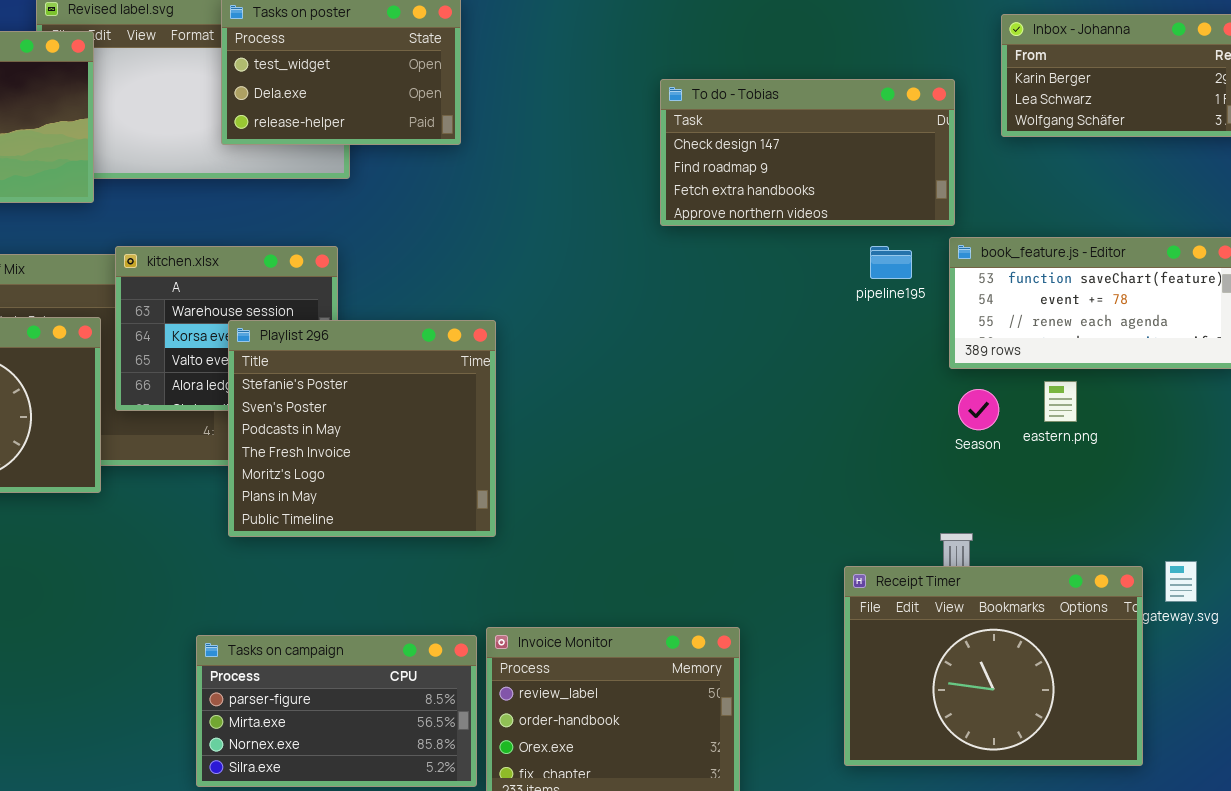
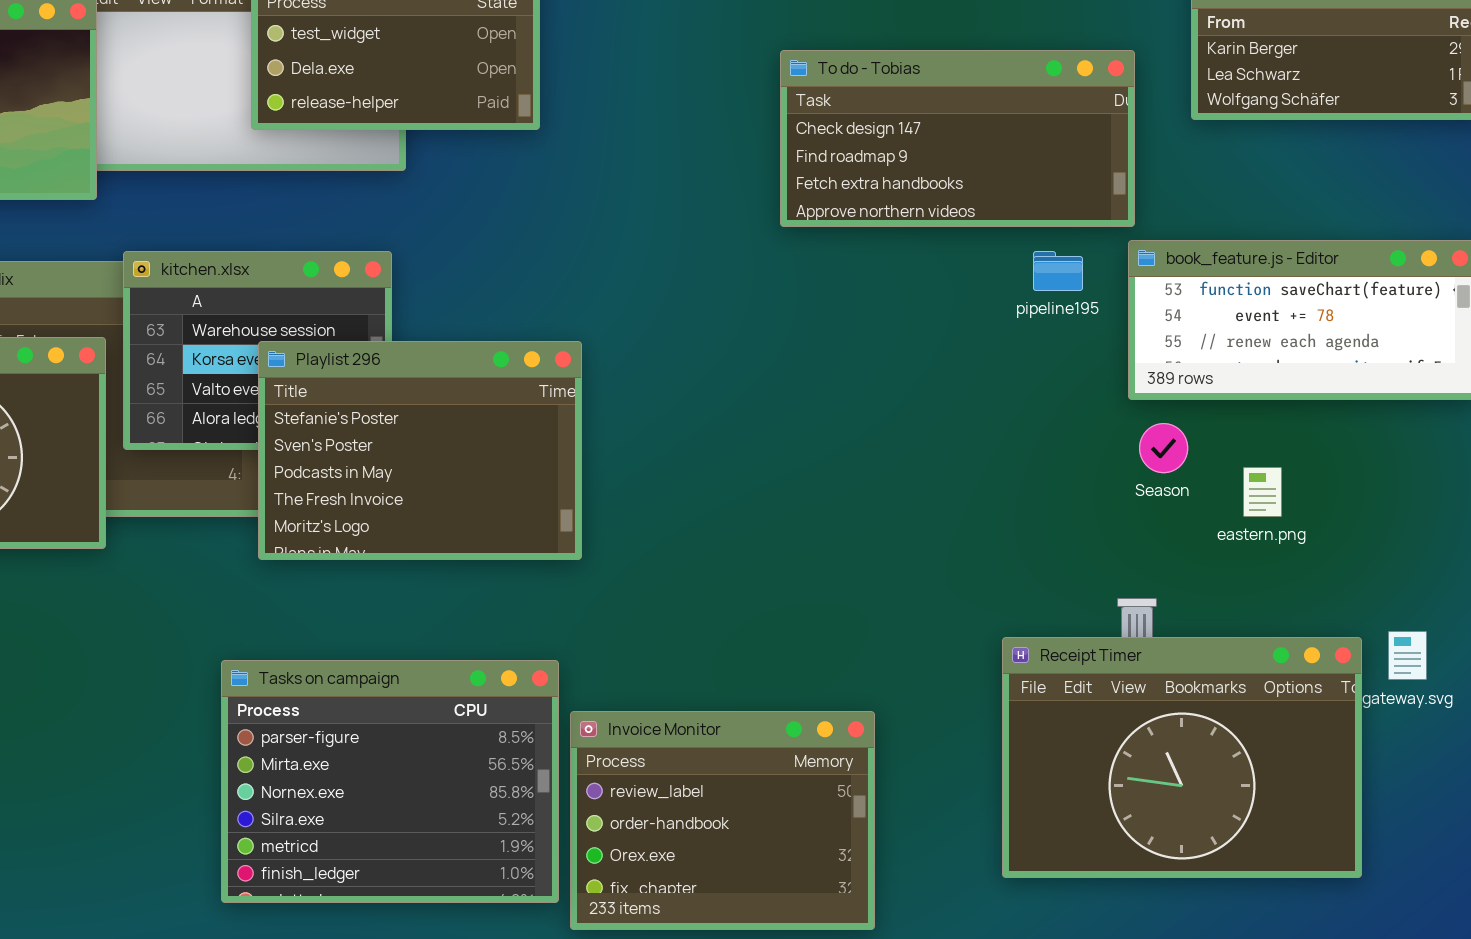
Playlist 296: [228,320,496,537] -> [258,341,582,560], resized
eastern.png: [1044,381,1077,422] -> [1243,467,1282,517], moved
Tasks on campaign: [196,635,477,787] -> [221,660,559,903], resized

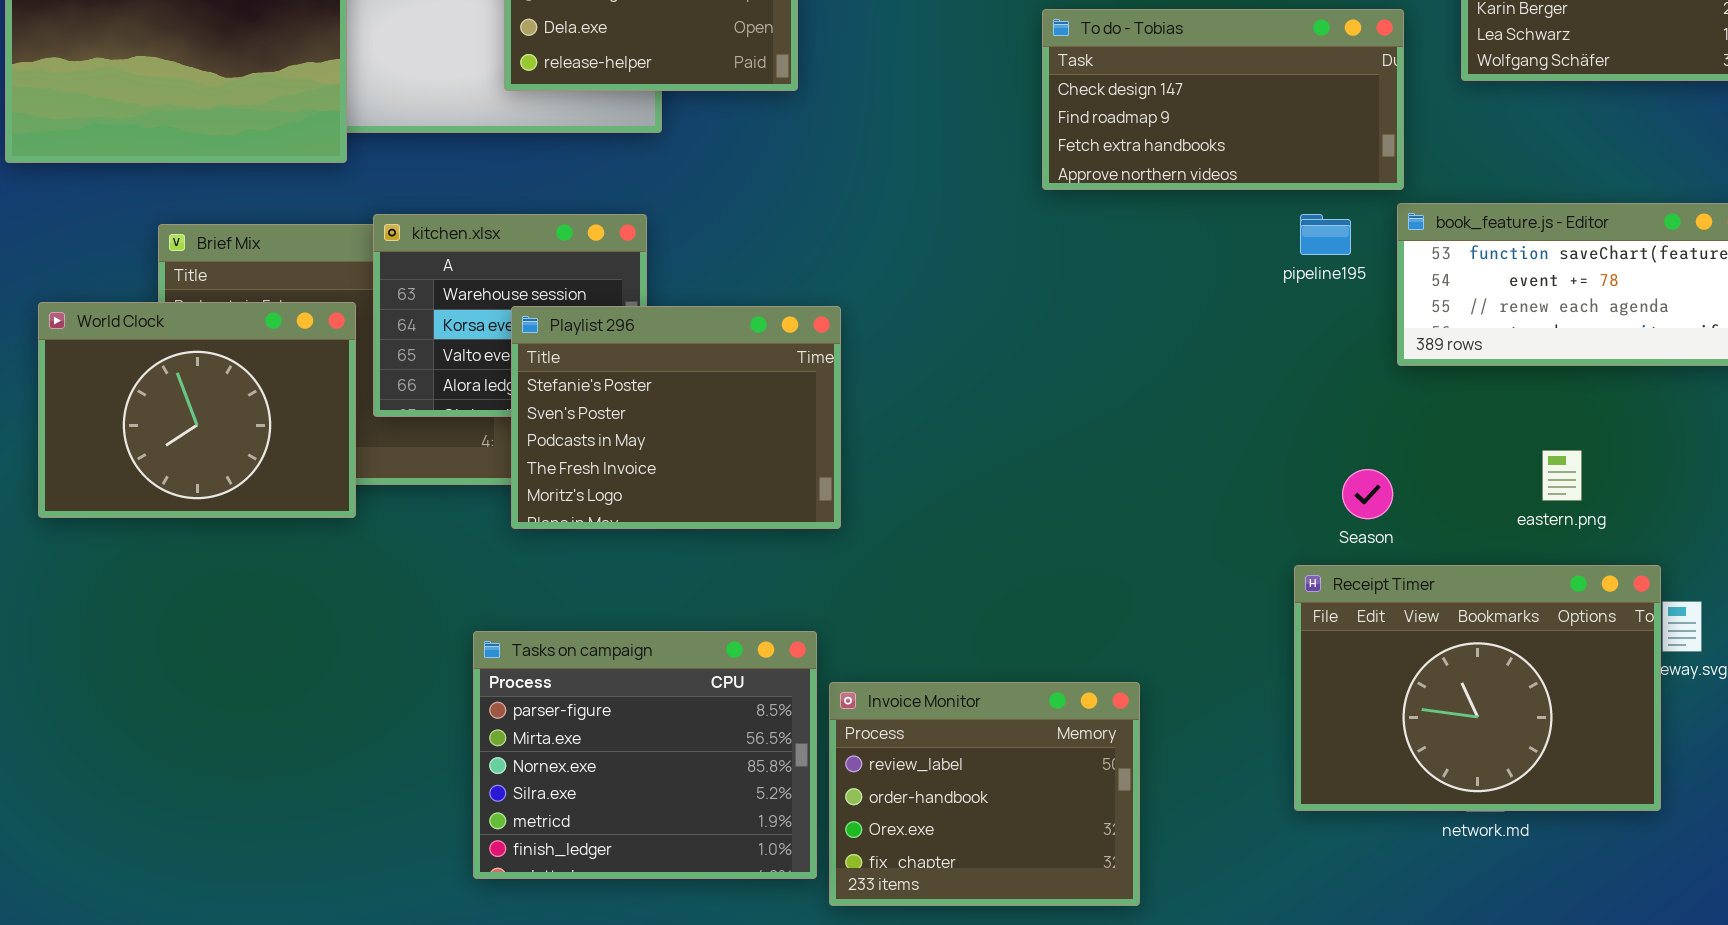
Season: [1139,423,1188,473] -> [1342,469,1393,519], moved
eastern.png: [1243,467,1282,517] -> [1542,450,1582,501], moved
Receipt Timer: [1002,637,1362,878] -> [1294,565,1661,811], moved

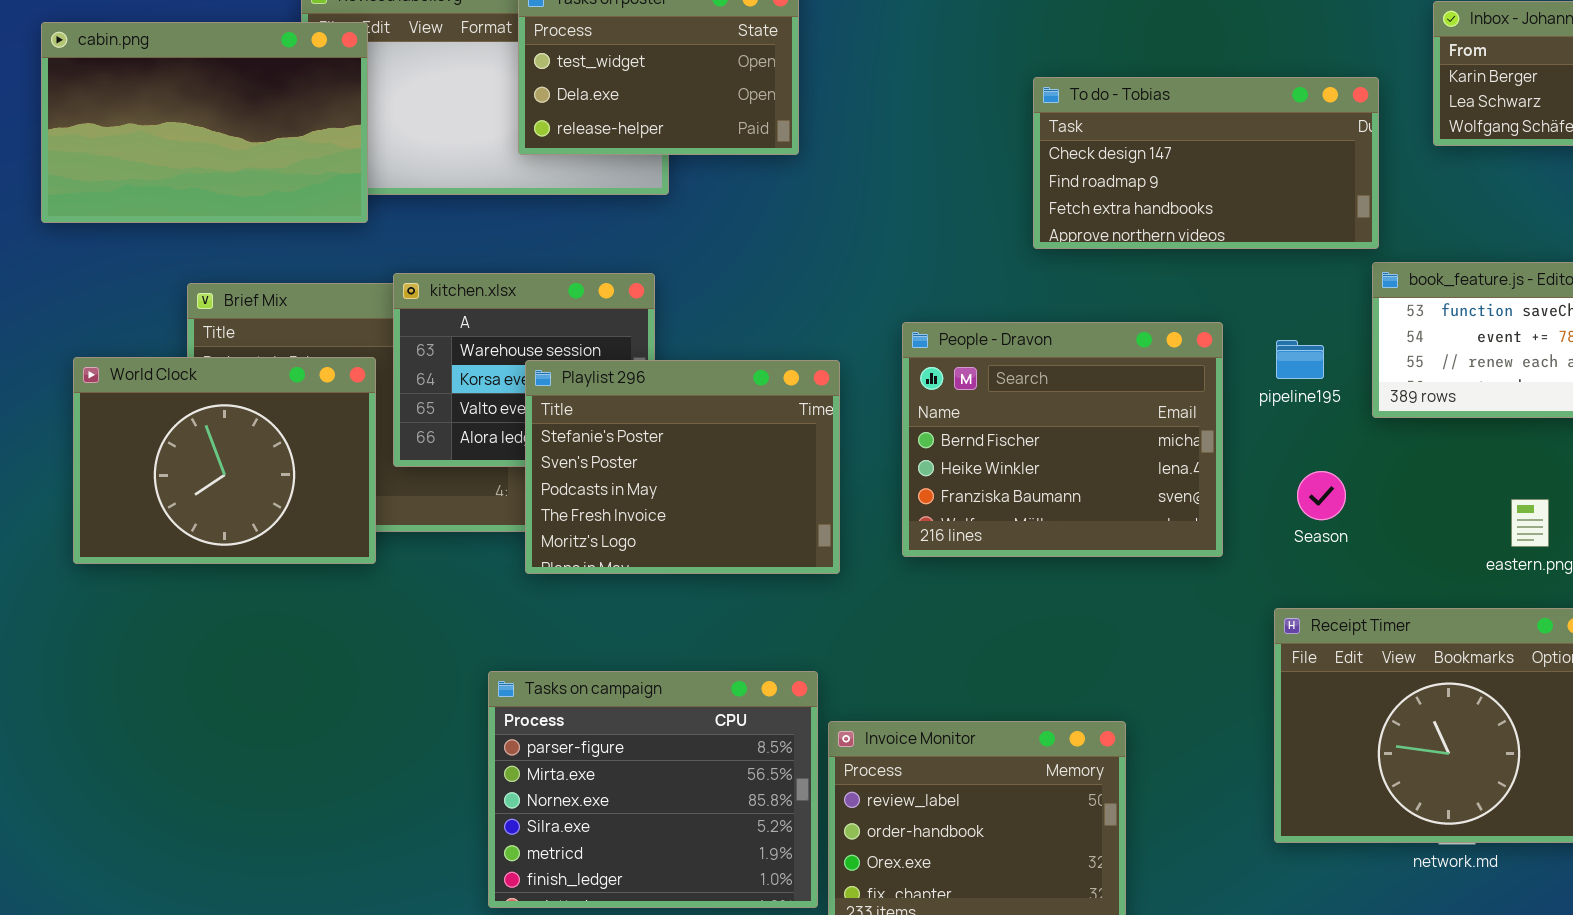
pipeline195: [1300,214,1351,255] -> [1276,340,1324,379], moved
People - Dravon: none -> [902,322,1223,557], opened
Season: [1342,469,1393,519] -> [1297,471,1346,520], moved

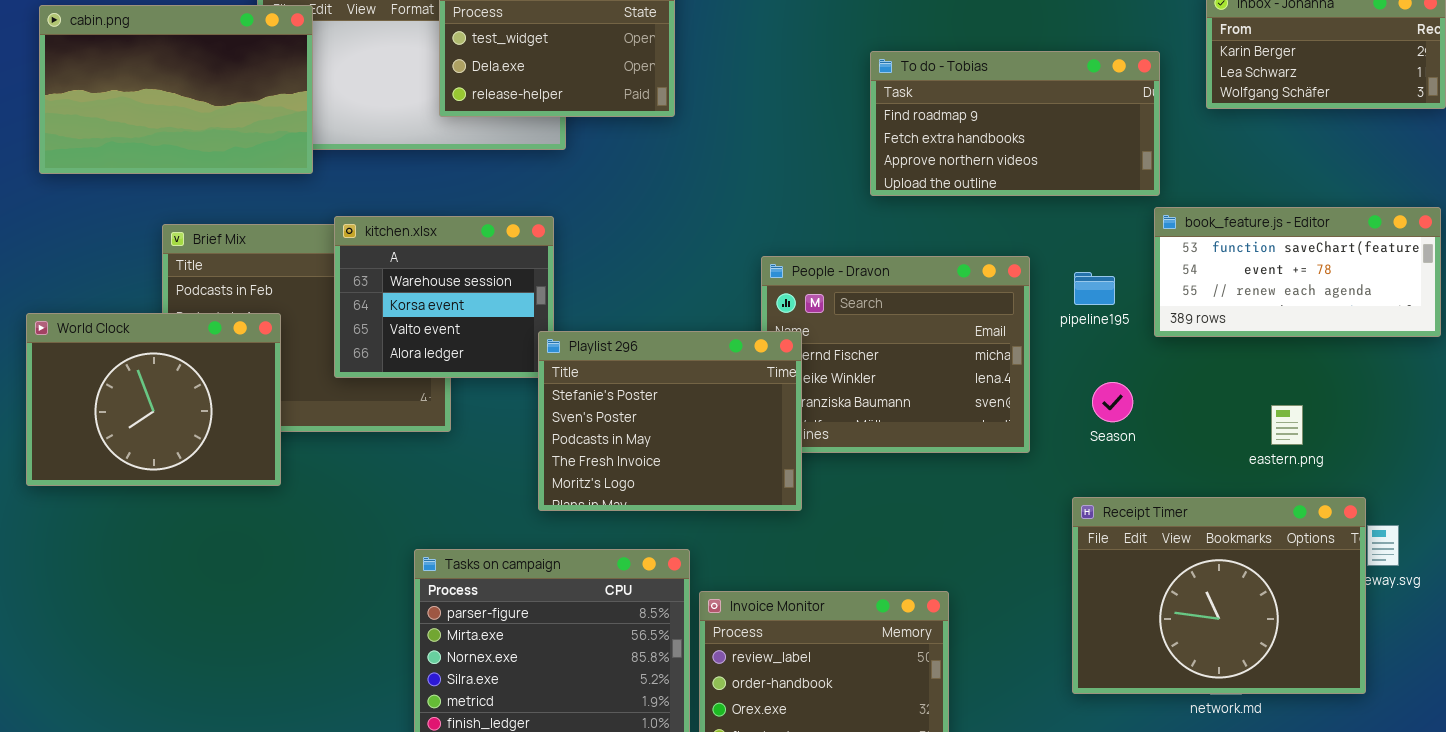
To do - Tobias: [1033,77,1379,249] -> [870,51,1160,196], scrolled down 1 row
World Clock: [73,357,376,564] -> [26,313,281,486], moved
Playlist 296: [525,360,840,574] -> [538,331,802,511], moved

